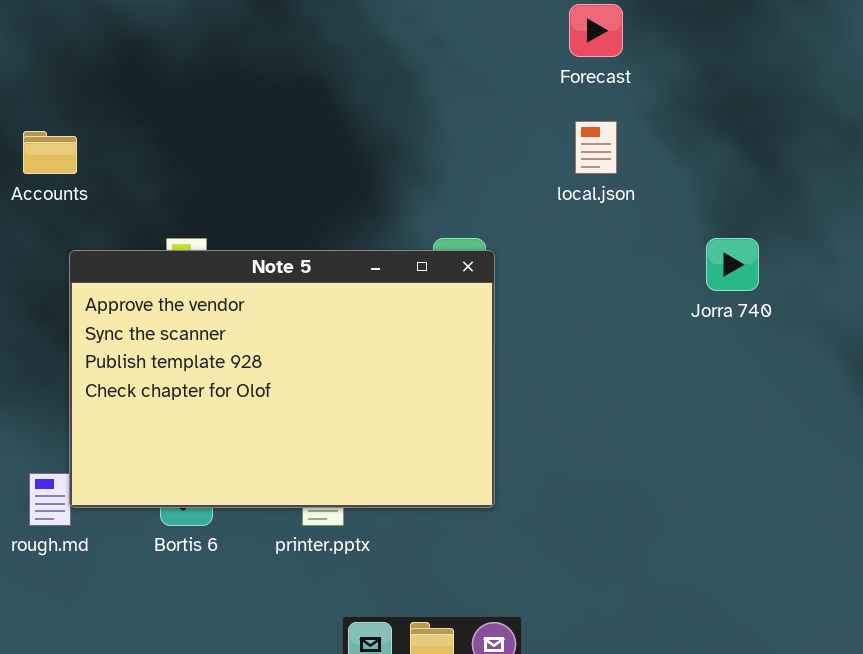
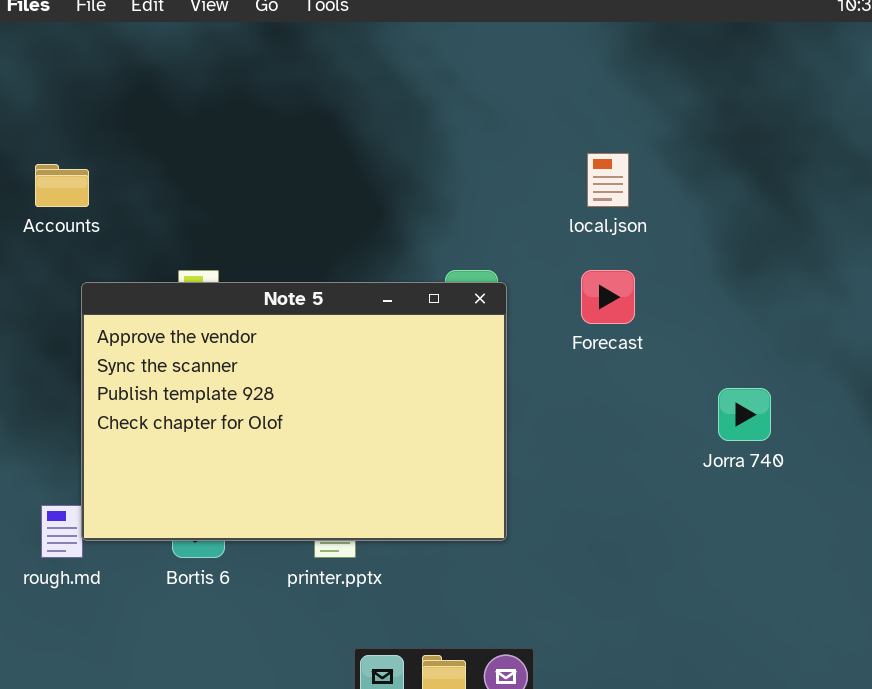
Forecast: [569,4,623,57] -> [581,270,635,324], moved
Jorra 740: [706,238,759,291] -> [718,388,771,441], moved

